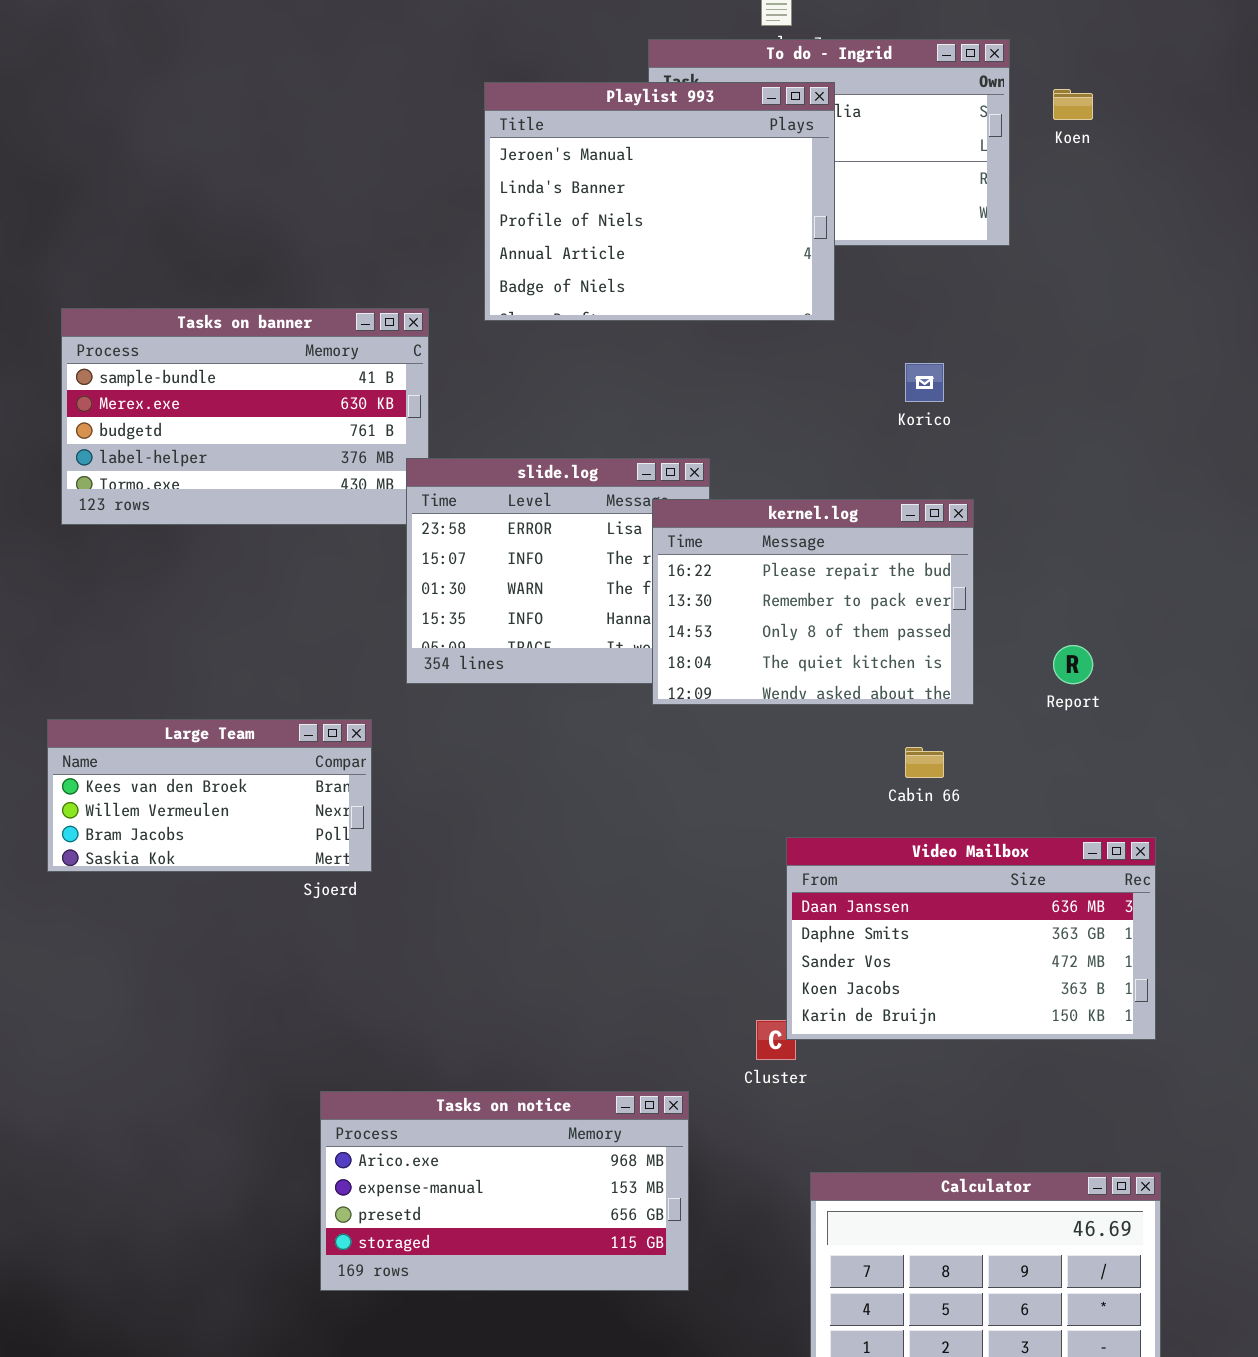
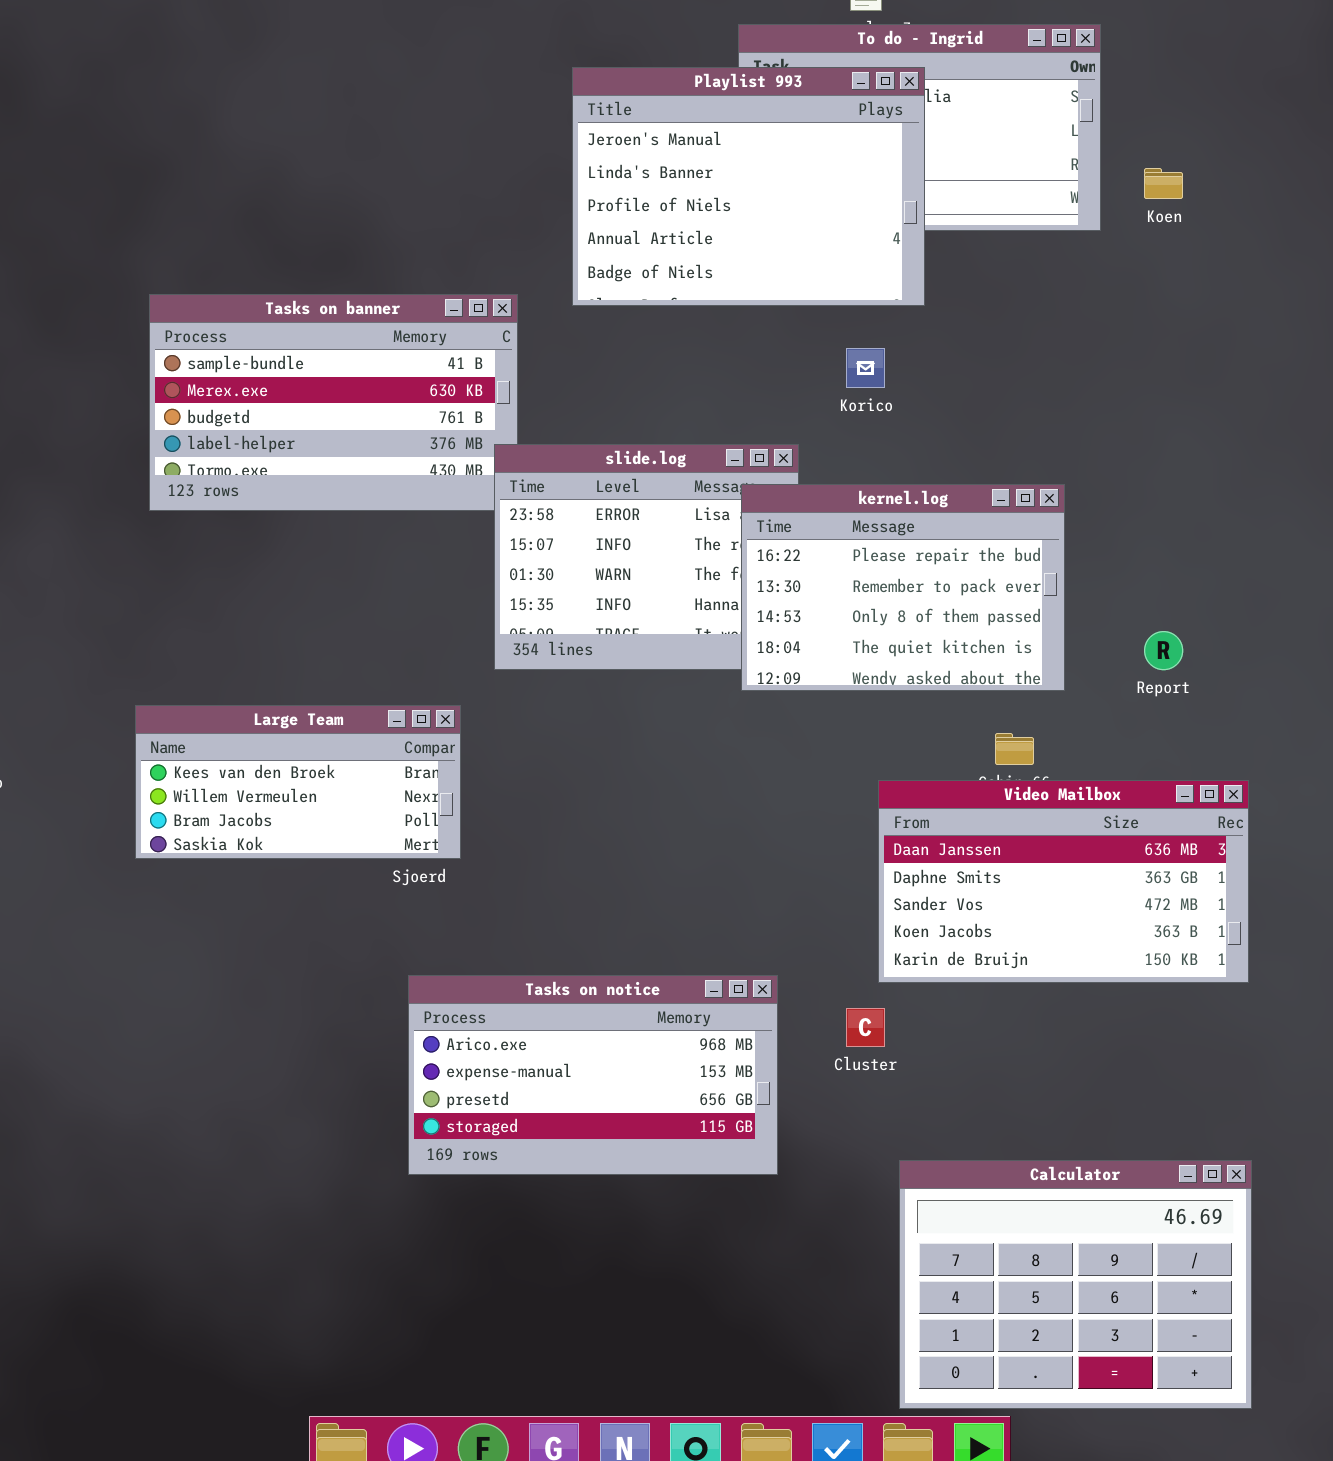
Koen: [1053,89,1093,120] -> [1144,168,1183,199], moved
Korico: [905,363,944,402] -> [846,348,885,388], moved
Video Mailbox: [786,837,1156,1040] -> [878,780,1249,983], moved
Tasks on notice: [320,1091,689,1291] -> [408,975,778,1175], moved

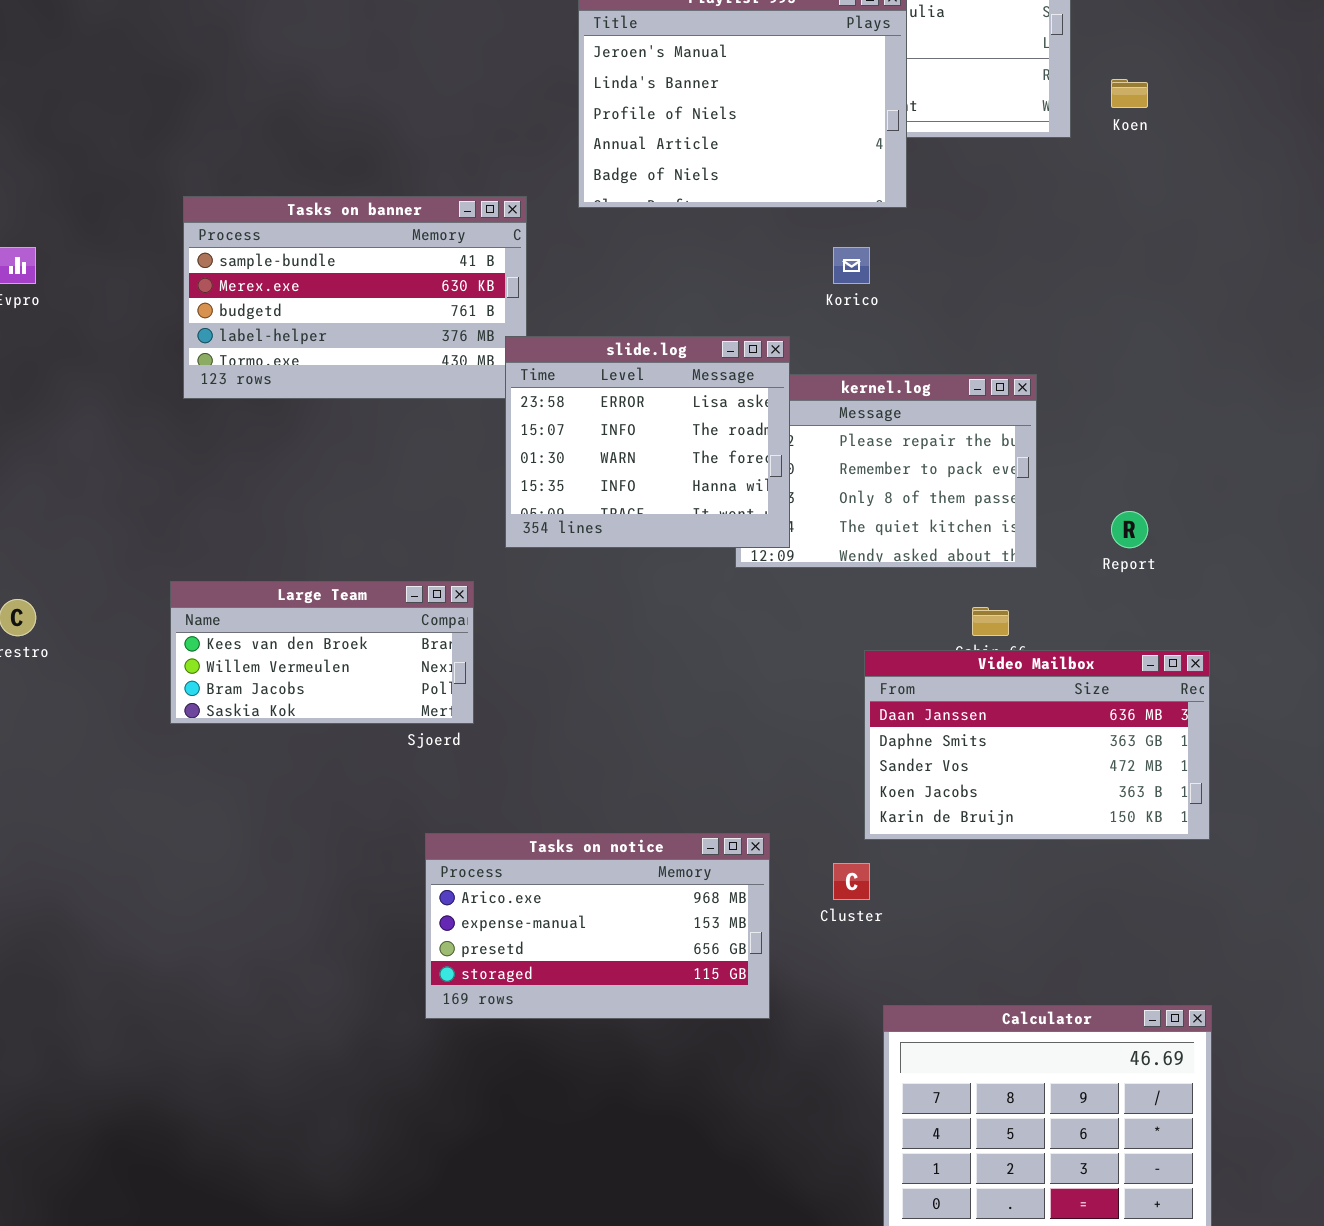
slide.log: [494,444,799,670] -> [505,336,790,548], raised

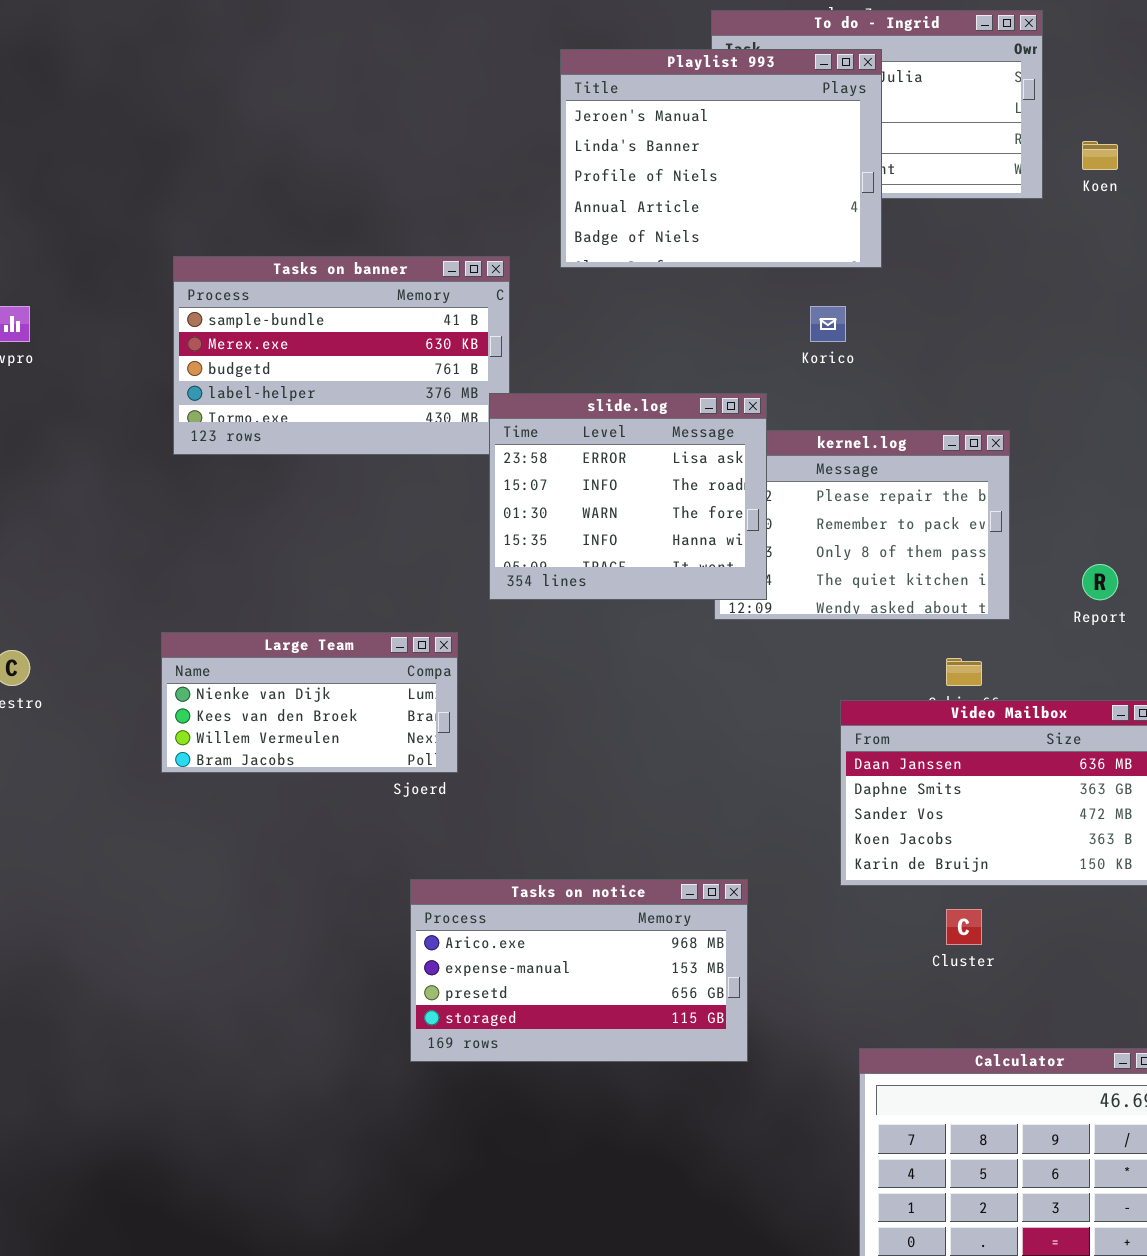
Large Team: [170,581,474,724] -> [161,632,458,773], scrolled up 1 row
Cluster: [833,863,870,900] -> [946,909,982,945], moved

